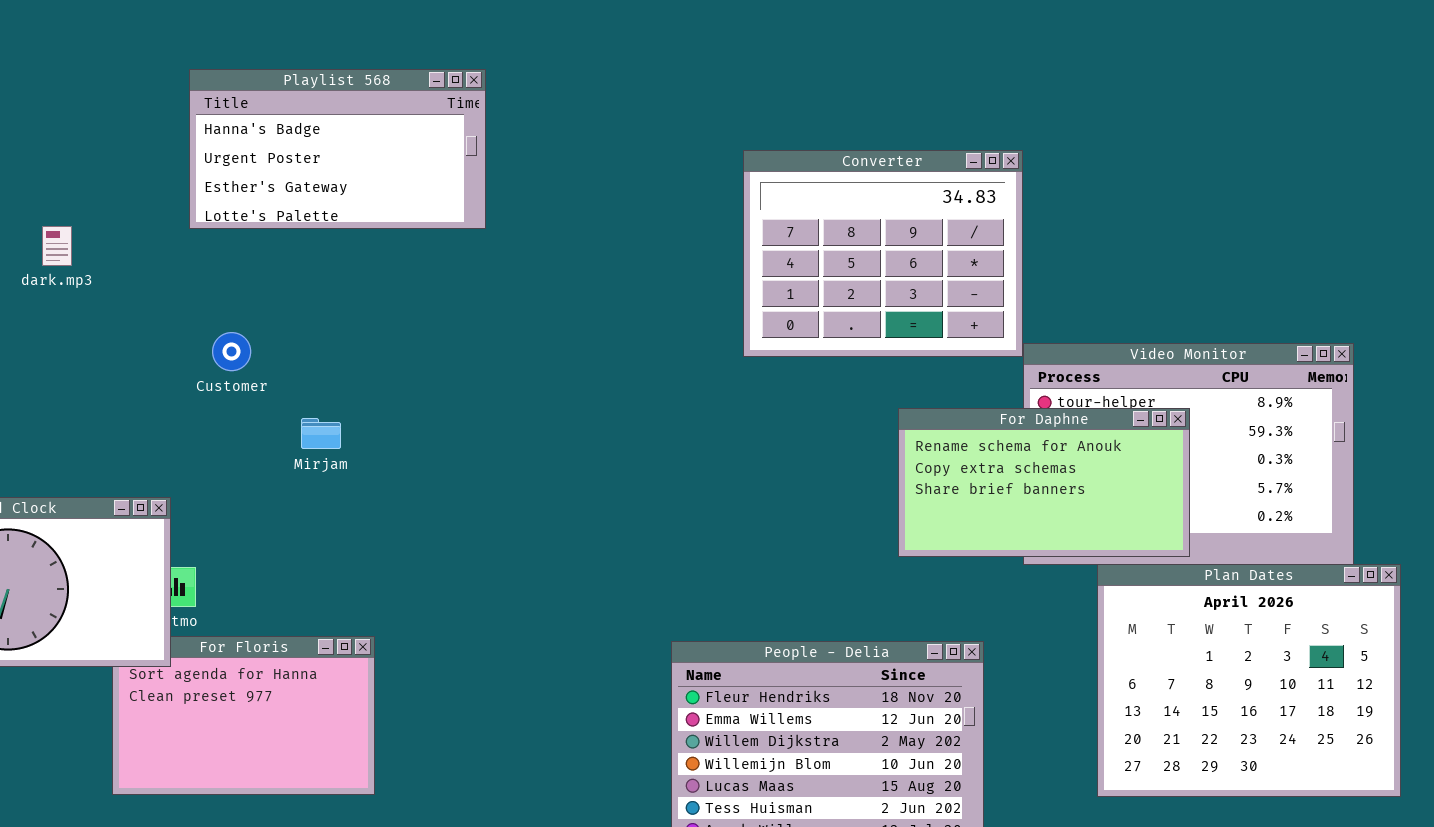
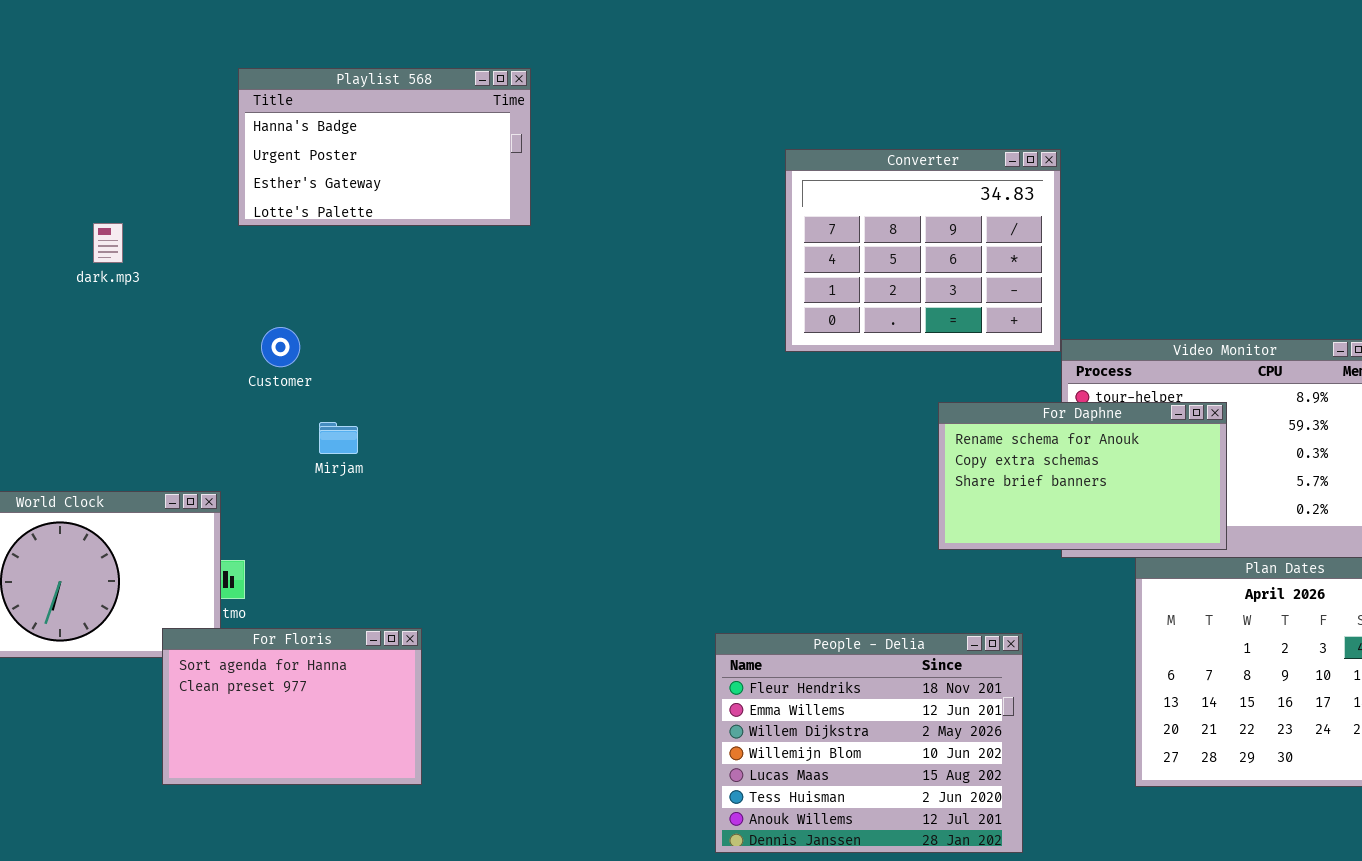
Mirjam: [301,418,341,449] -> [319,422,358,454], moved
For Floris: [112,636,375,795] -> [162,628,422,785], raised

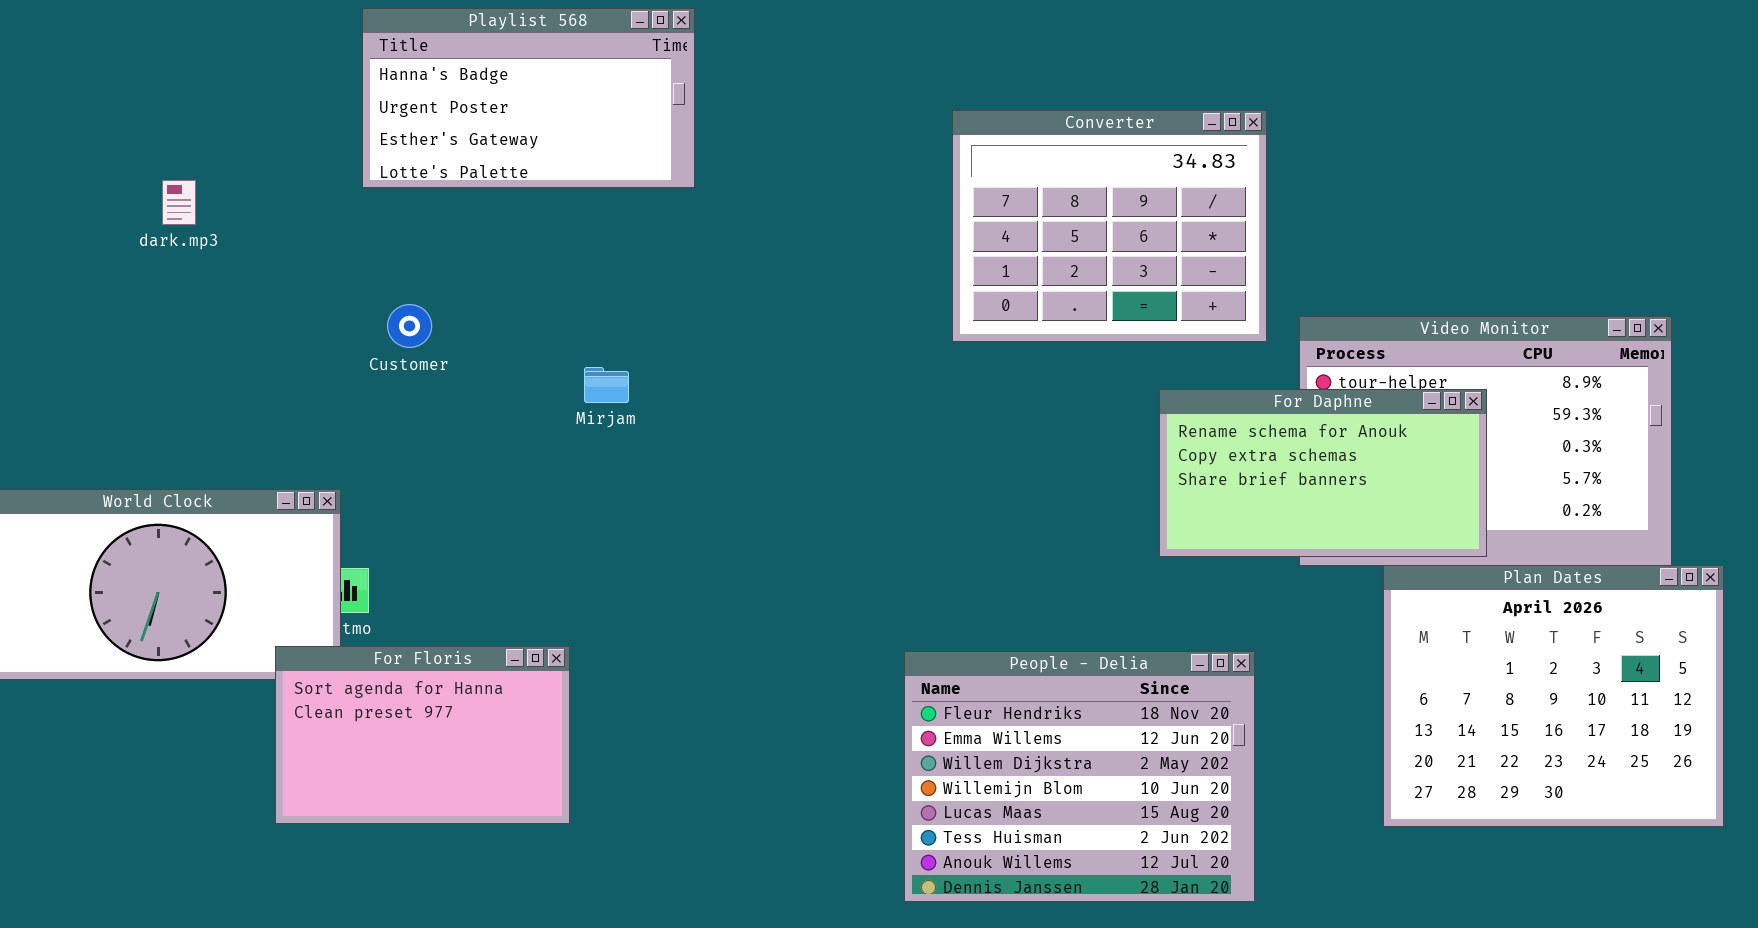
Converter: [785,149,1061,352] -> [952,110,1267,342], moved
dark.mp3: [93,223,123,263] -> [162,180,196,225], moved
Mirjam: [319,422,358,454] -> [584,367,629,403], moved

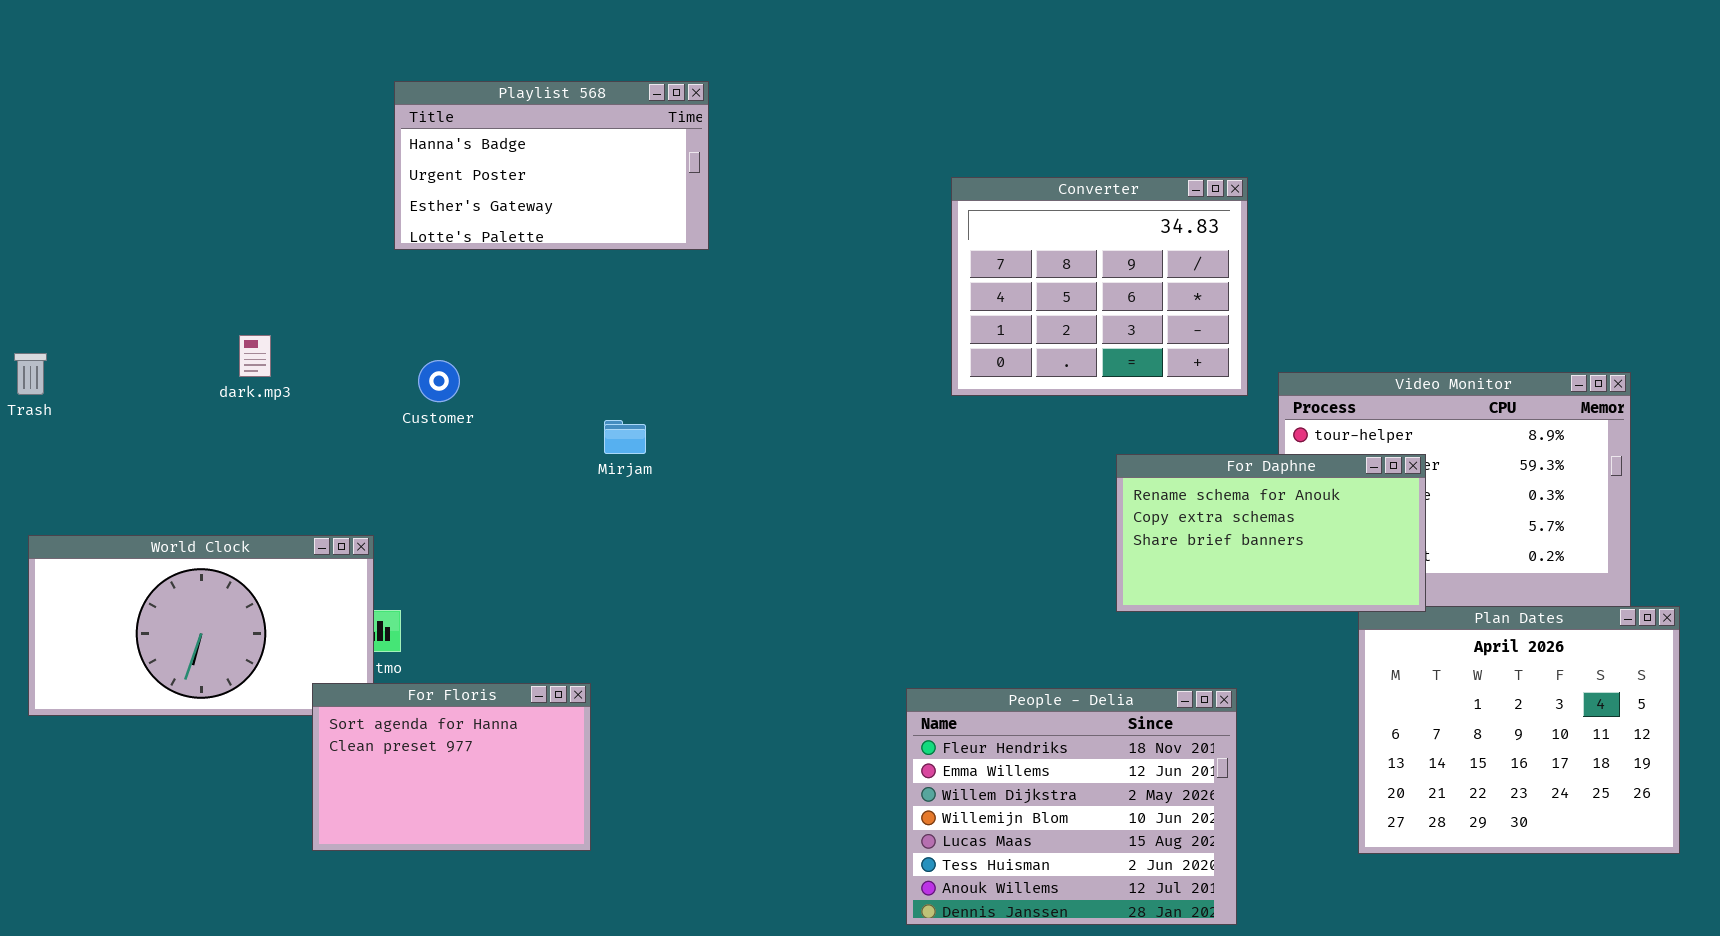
dark.mp3: [162,180,196,225] -> [239,335,271,377], moved
For Daphne: [1159,389,1487,557] -> [1116,454,1426,612], moved

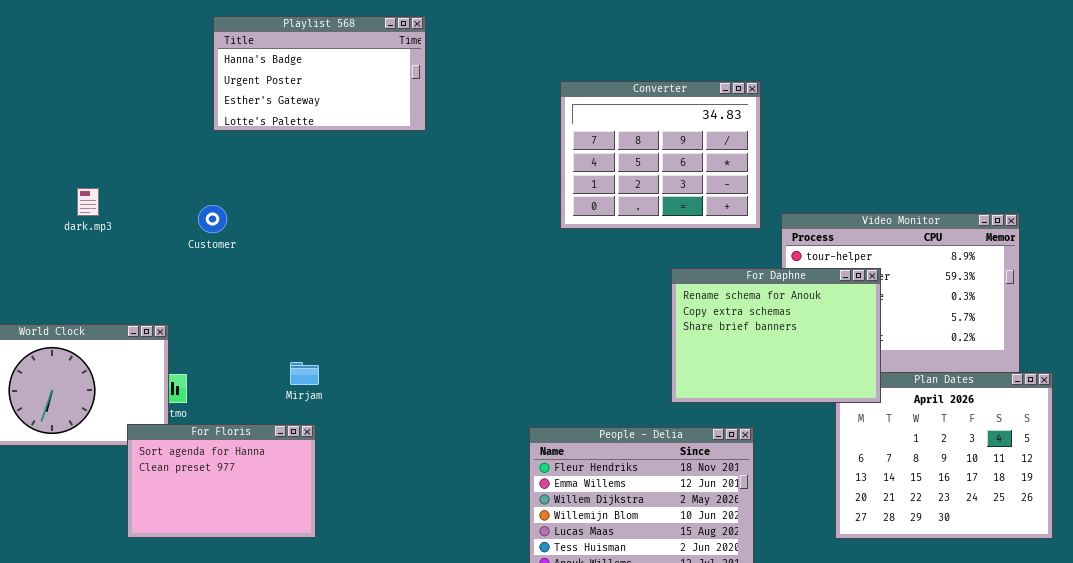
Playlist 568: [394,81,709,250] -> [213,16,426,131], moved
Mirjam: [604,420,646,454] -> [290,362,319,385], moved
For Daphne: [1116,454,1426,612] -> [671,268,881,403], resized

